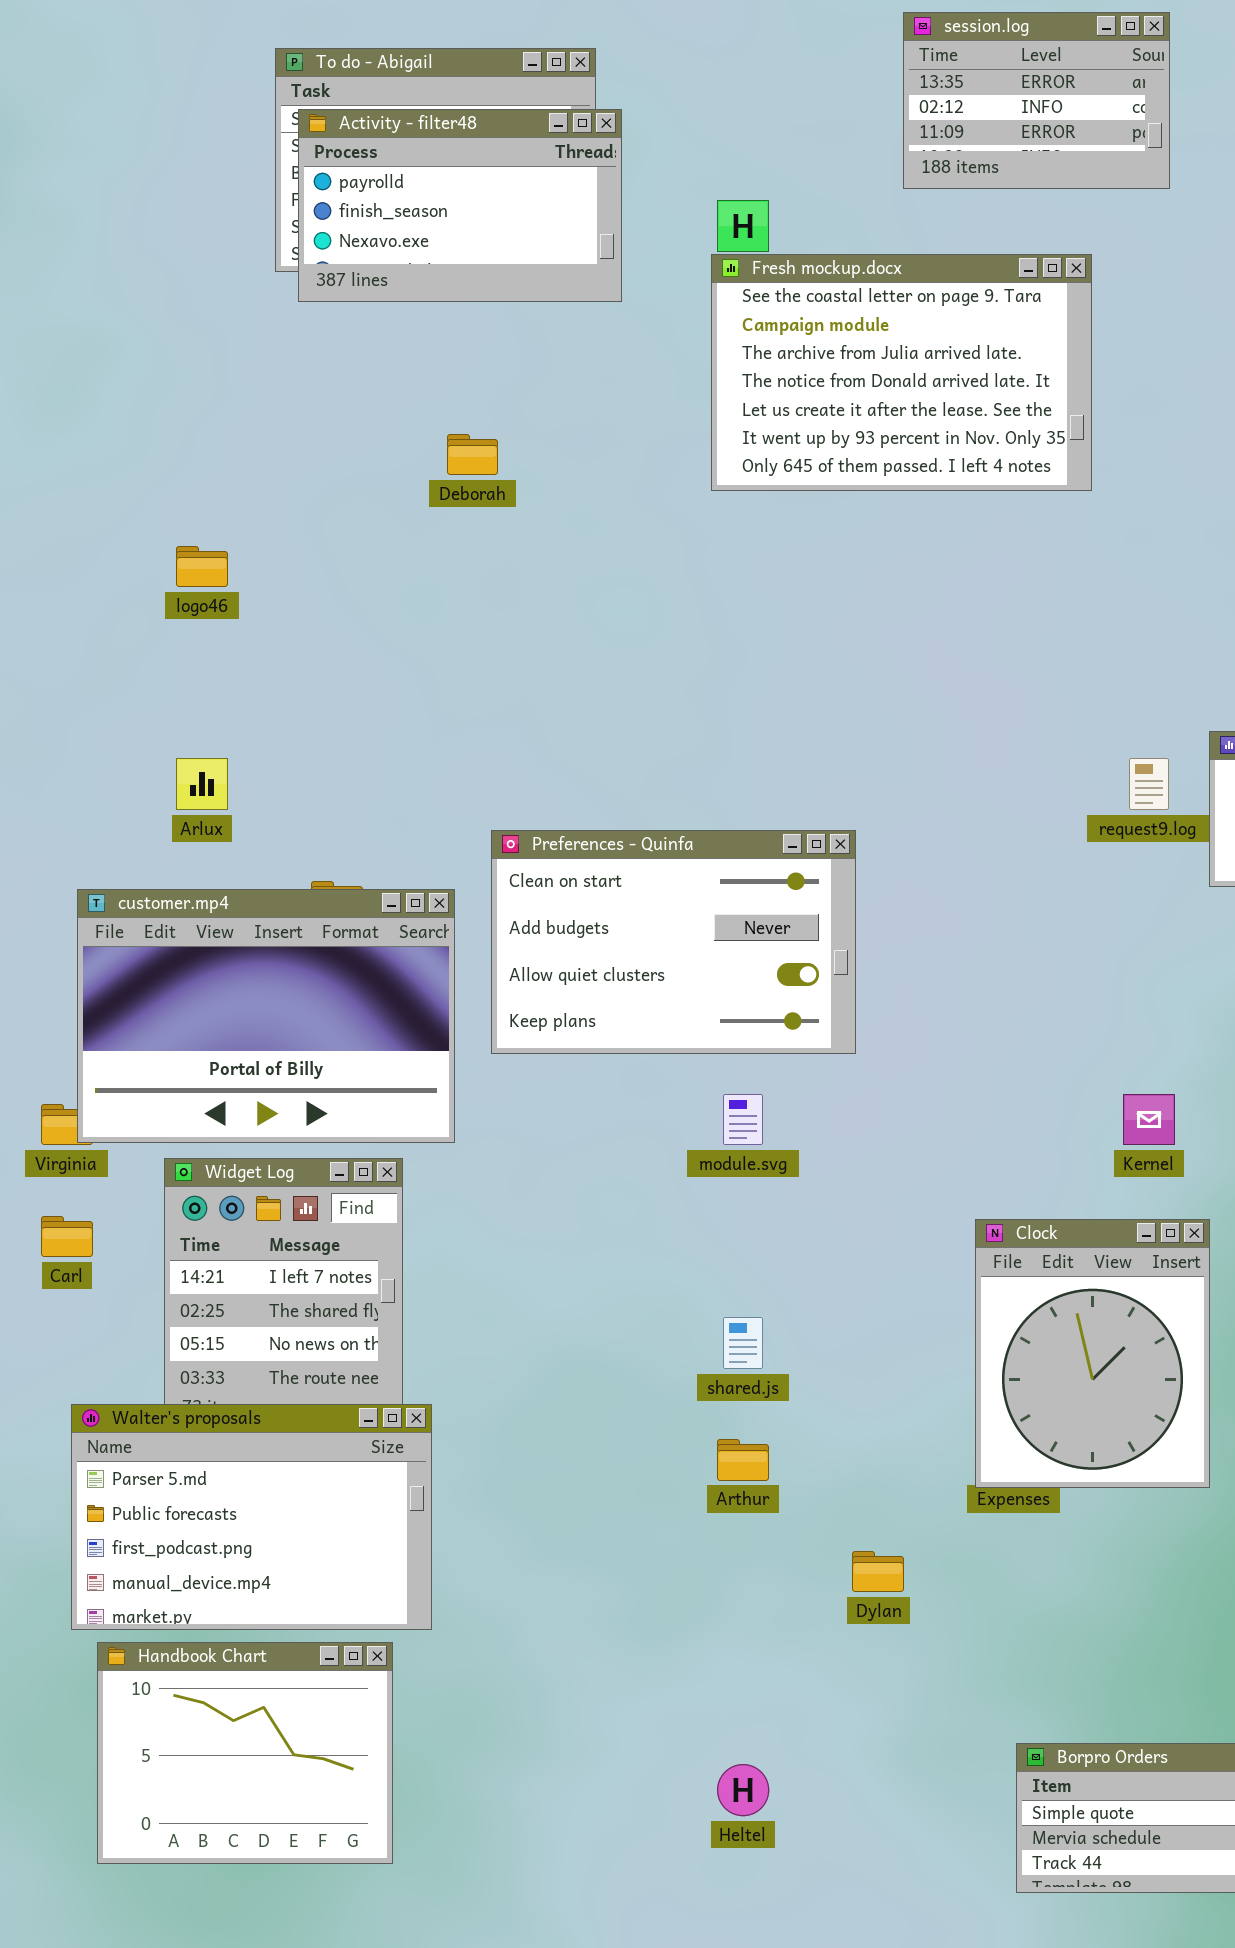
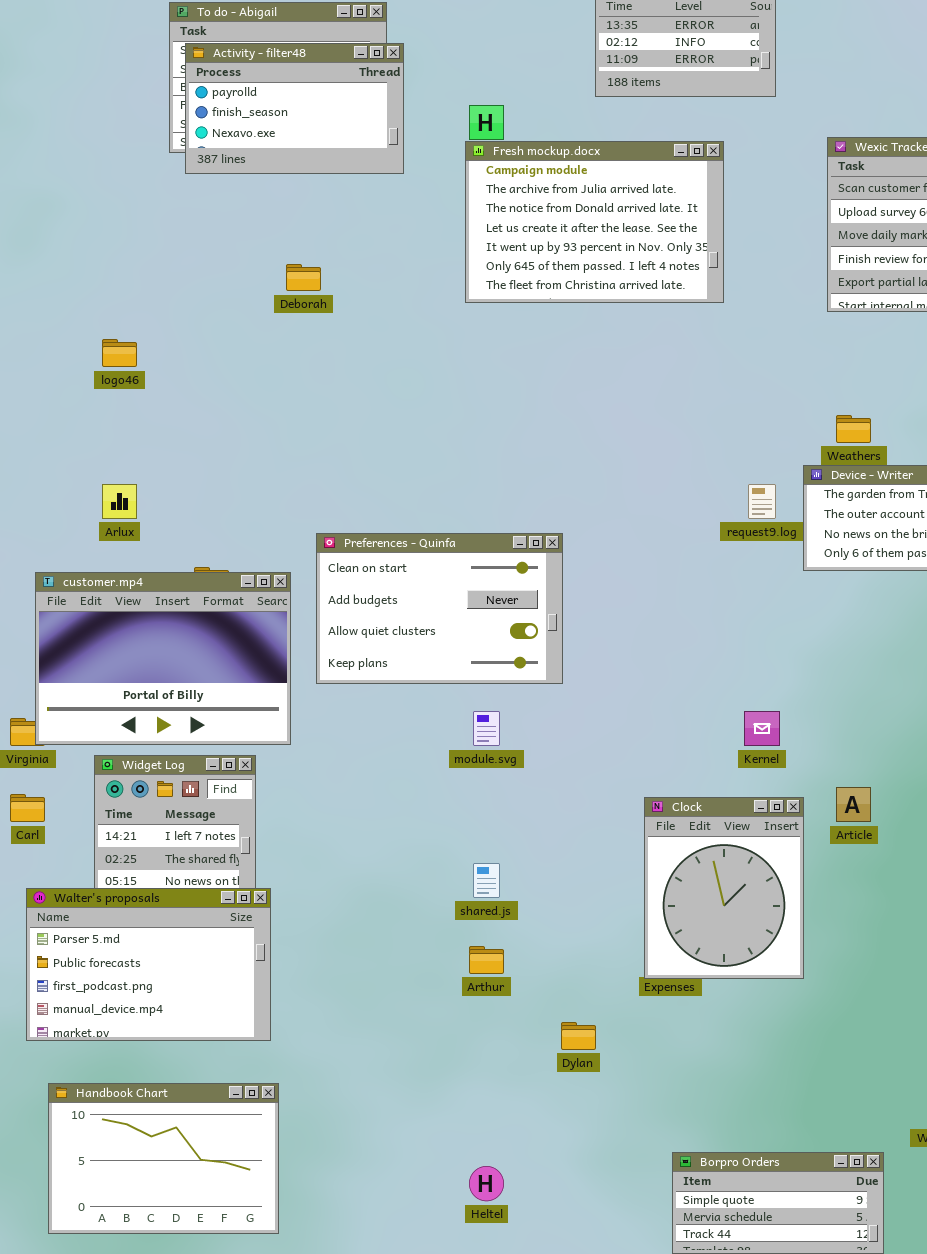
Fresh mockup.docx: [711,254,1092,491] -> [465,141,724,303], scrolled down 1 row
Walter's proposals: [71,1404,432,1630] -> [26,888,271,1041], moved
Handbook Chart: [97,1642,393,1864] -> [48,1083,279,1234], resized

